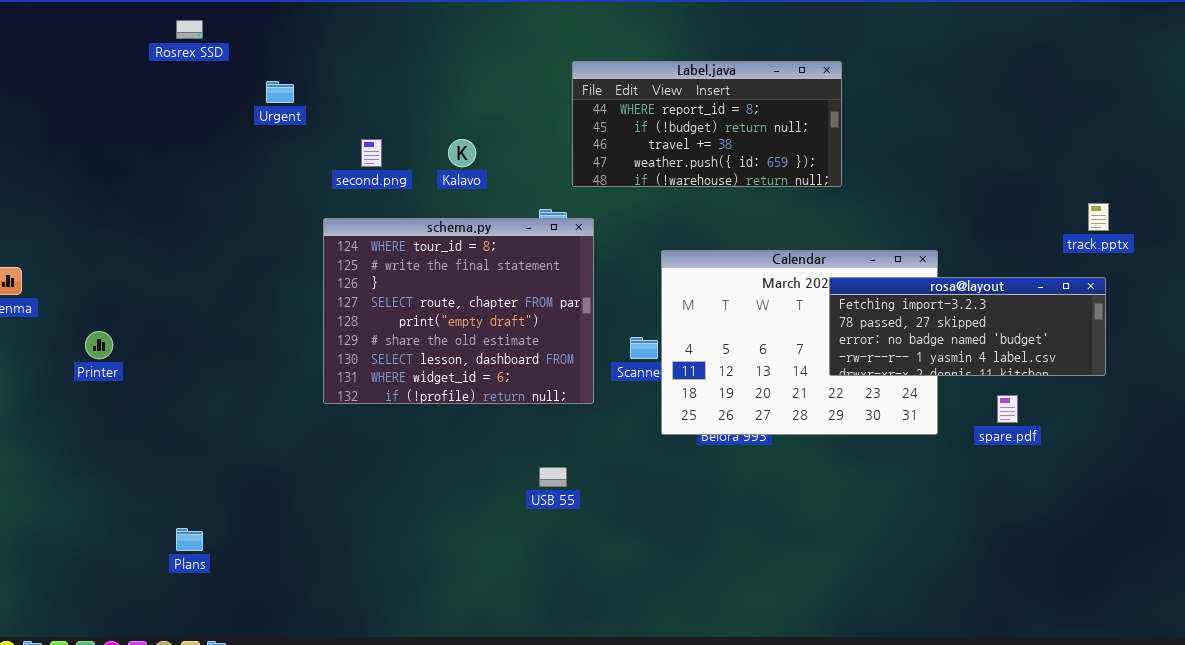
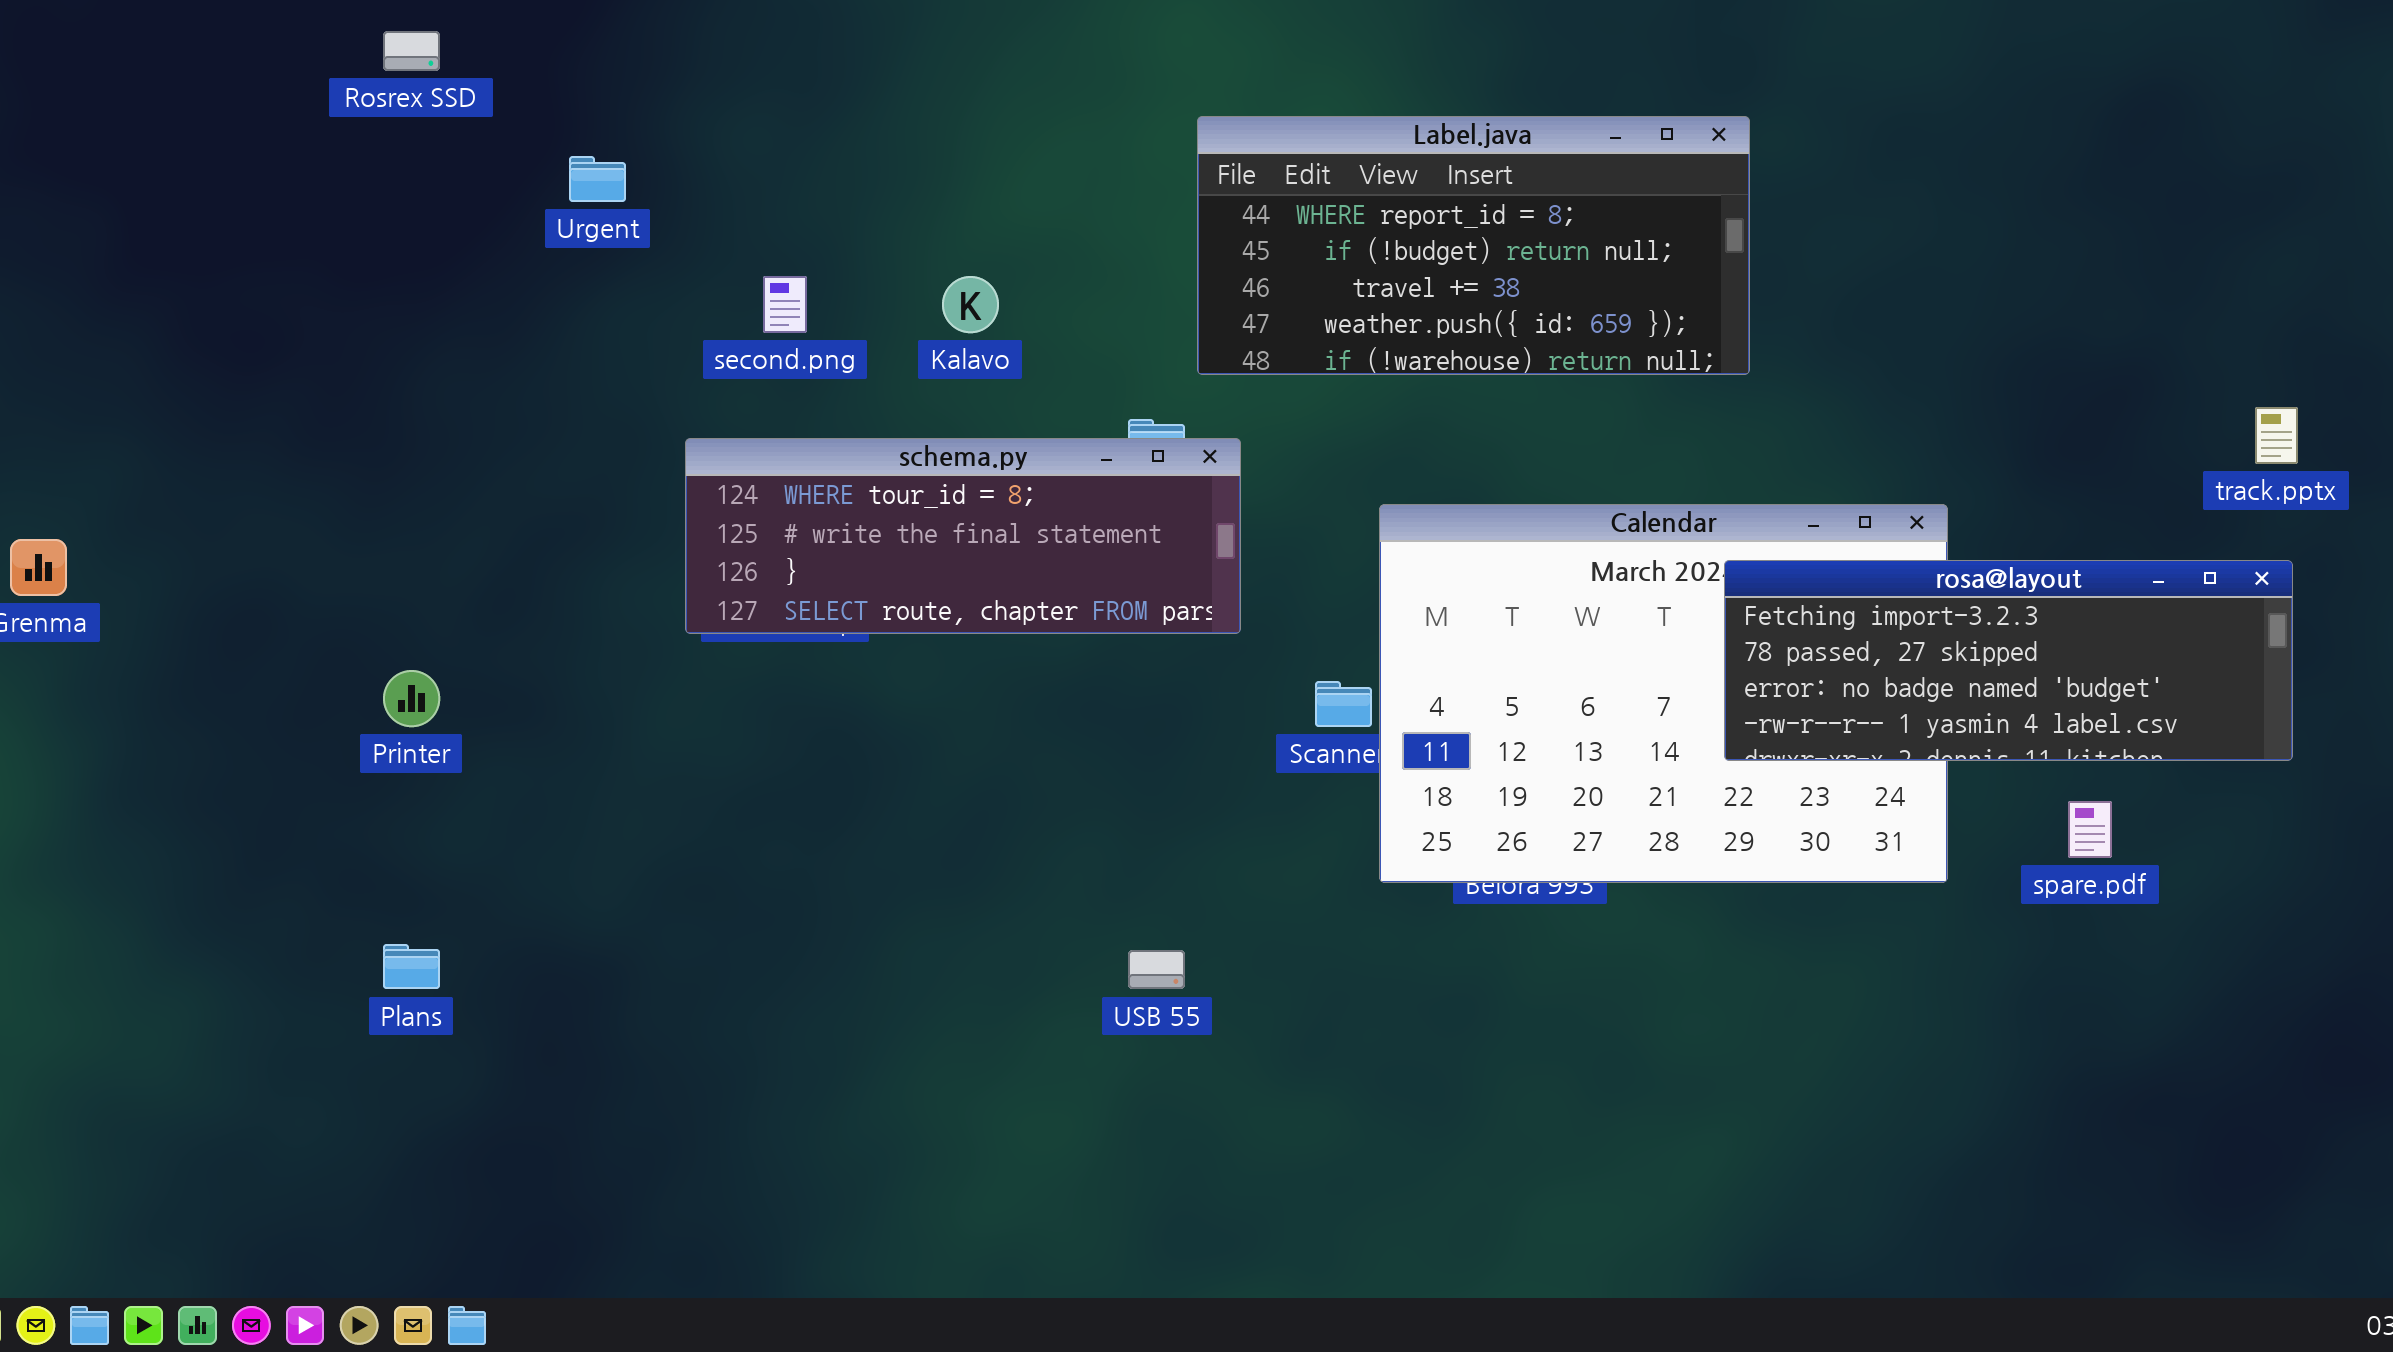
schema.py: [323,218,594,404] -> [685,438,1241,634], resized
Printer: [85,331,113,359] -> [383,670,440,727], moved
Plans: [176,528,203,551] -> [383,944,440,989], moved

